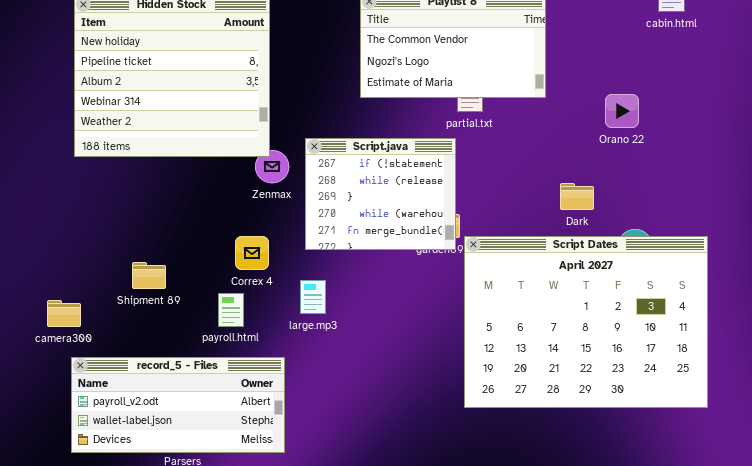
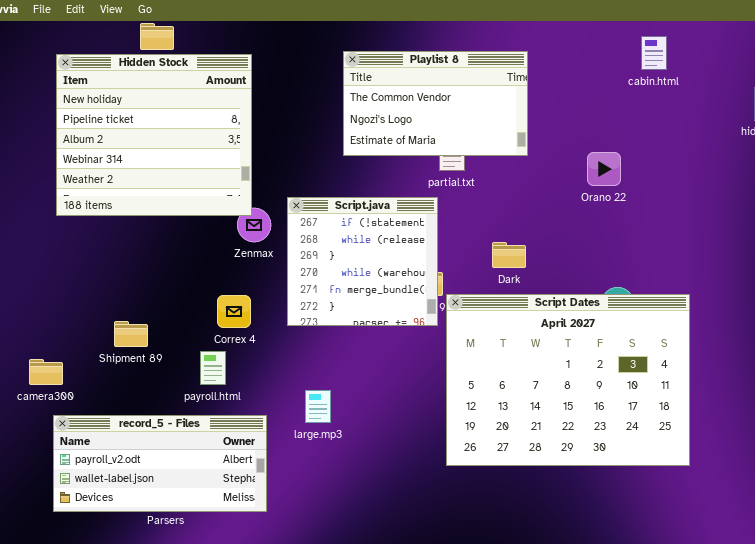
Script.java: [305,138,456,250] -> [287,197,438,326], resized
Dark: [560,183,594,210] -> [492,242,526,268], moved
large.mp3: [300,280,326,314] -> [305,390,331,423], moved

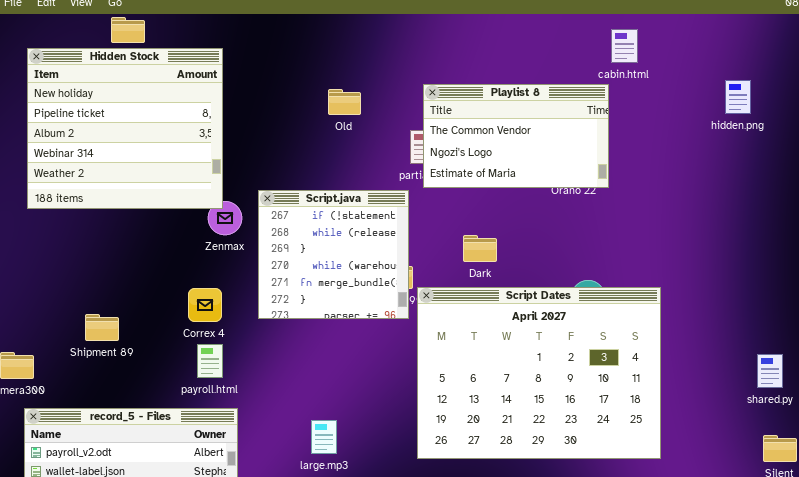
Playlist 8: [343,51,528,156] -> [423,84,609,188], moved
payroll.html: [200,351,226,385] -> [197,344,223,378], moved
large.mp3: [305,390,331,423] -> [311,420,337,454], moved

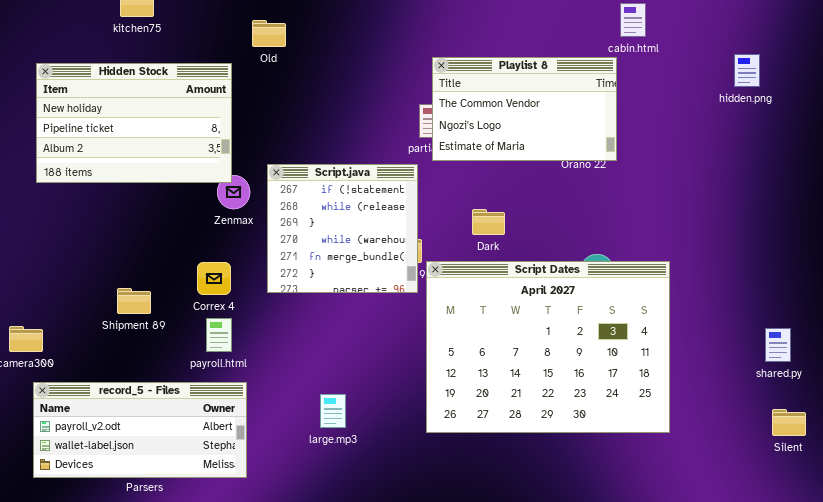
Hidden Stock: [27,48,223,209] -> [36,63,232,183], resized
Old: [328,89,361,115] -> [252,20,286,47], moved
Shipment 89: [85,314,119,341] -> [117,288,151,314], moved

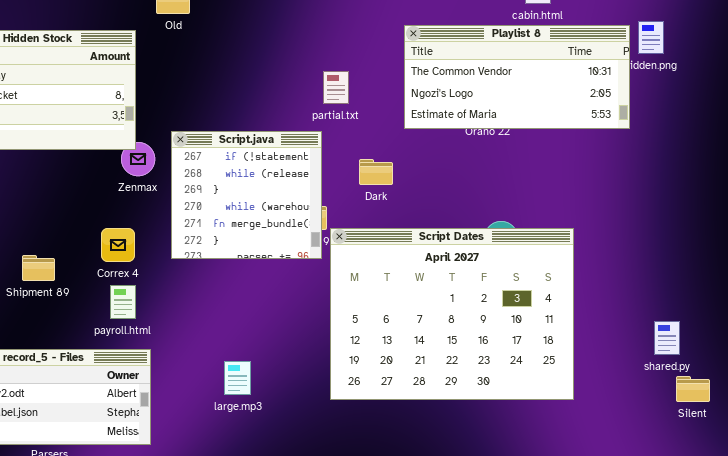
Playlist 8: [432,57,617,161] -> [404,25,630,129], moved, resized
Dark: [472,209,505,235] -> [359,159,393,185], moved
shared.py: [765,328,791,362] -> [654,321,680,355], moved

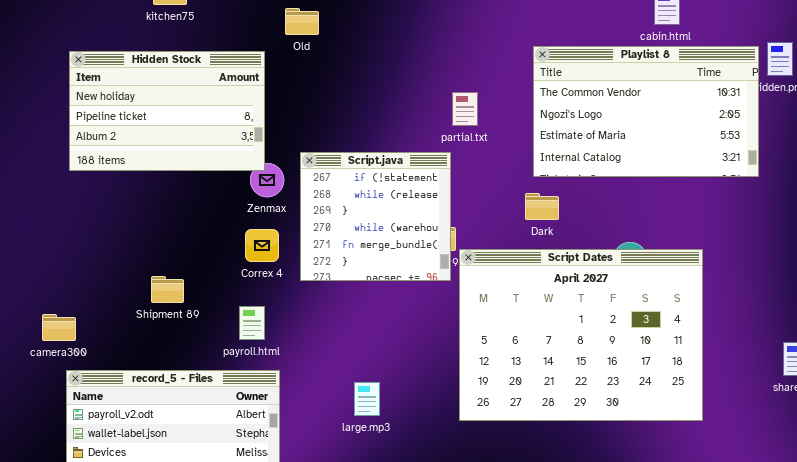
Playlist 8: [404,25,630,129] -> [533,46,759,177], resized
Dark: [359,159,393,185] -> [525,193,559,220], moved
Correx 4: [101,228,135,262] -> [245,229,279,262], moved

